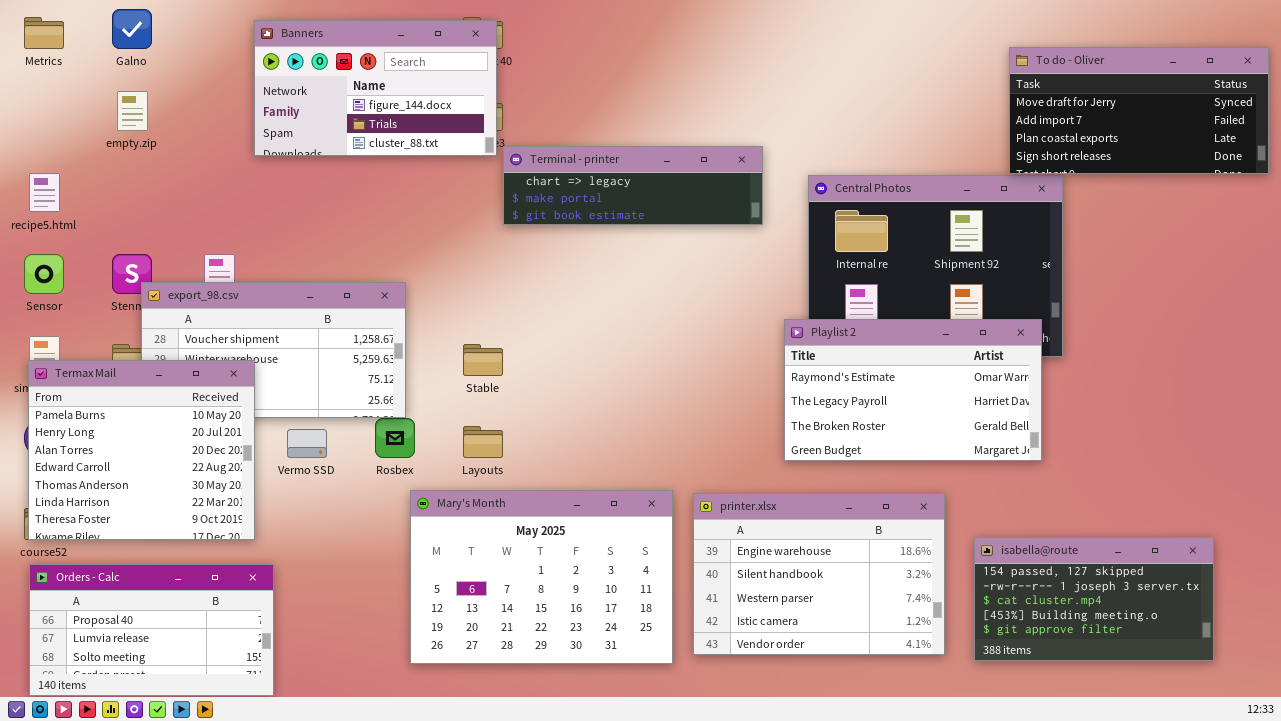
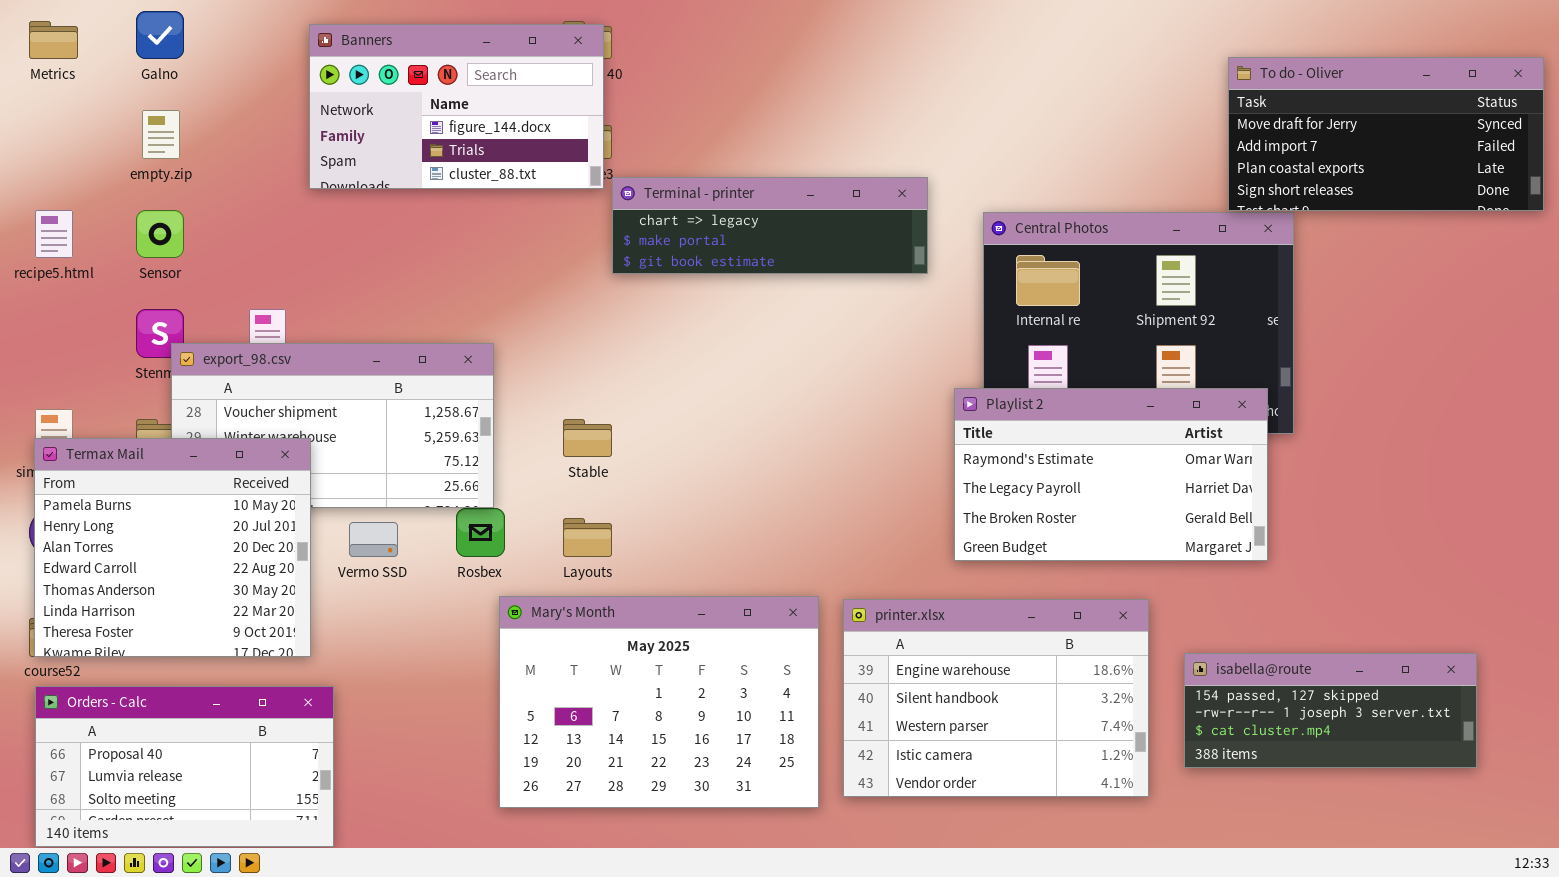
Sensor: [24,254,64,294] -> [136,210,184,258], moved
isabella@route: [974,537,1214,661] -> [1184,653,1477,768], resized

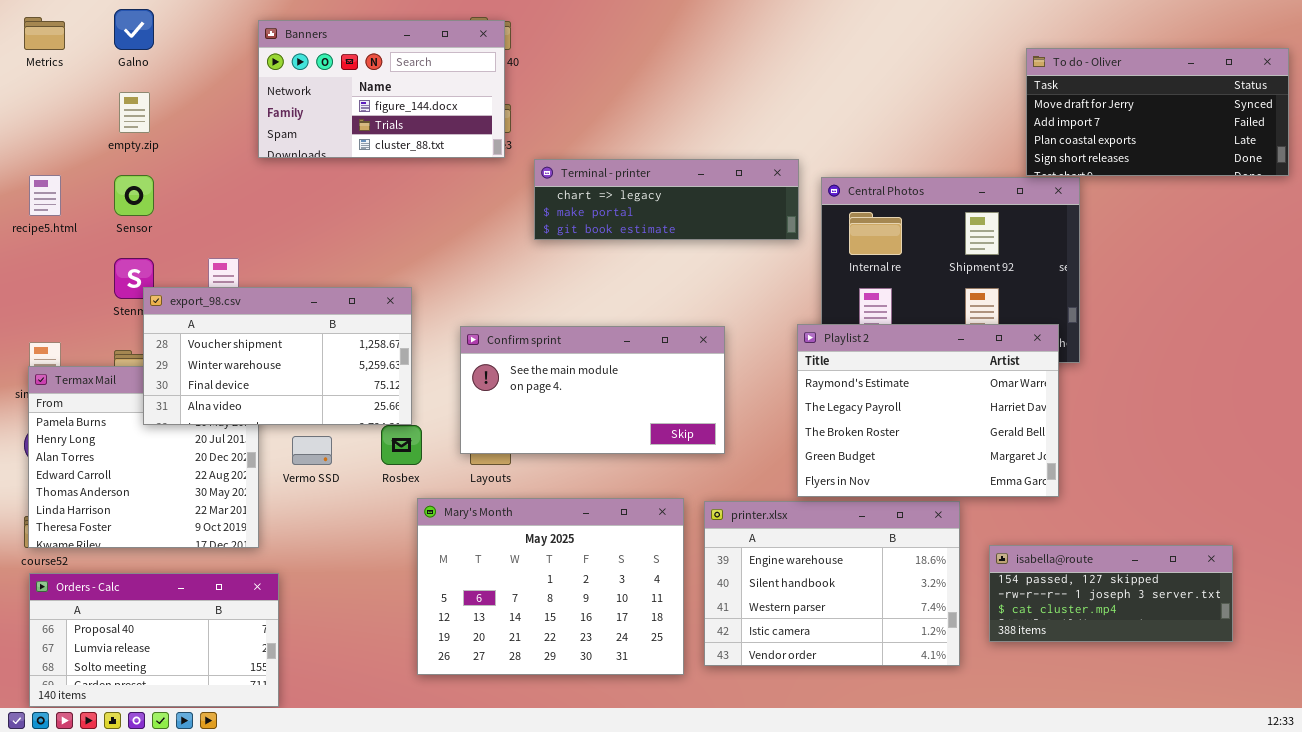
Terminal - printer: [612,177,928,274] -> [534,159,799,240], moved
export_98.csv: [171,343,494,508] -> [143,287,412,425], raised
Playlist 2: [954,388,1268,561] -> [797,324,1059,497], resized
Confirm sprint: none -> [460,326,725,454], opened

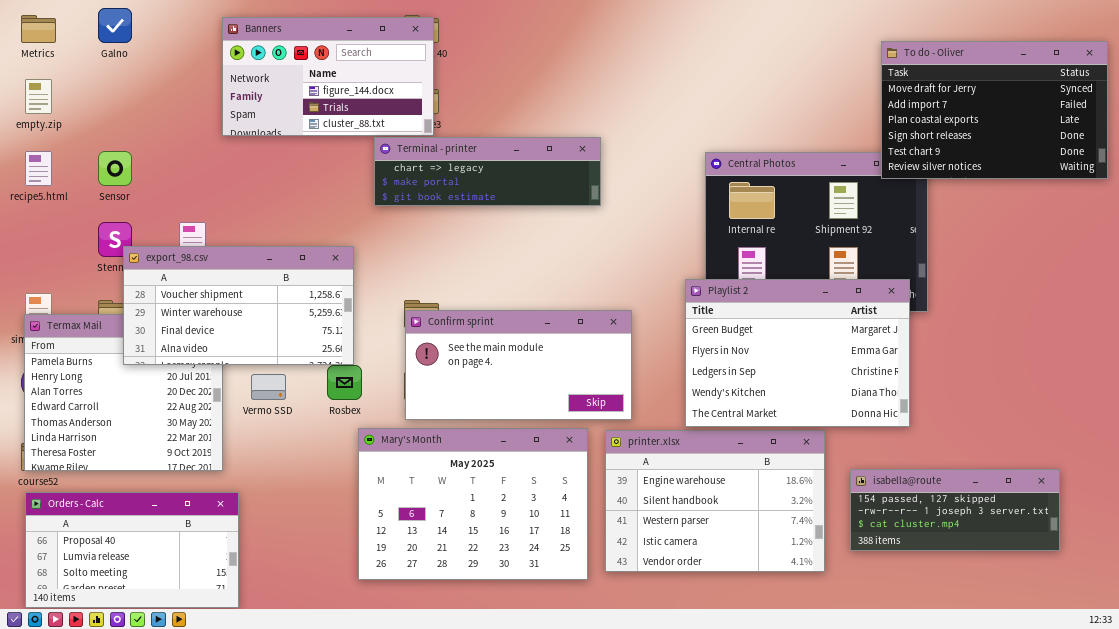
To do - Oliver: [1026,48,1289,176] -> [881,41,1108,179], resized
empty.zip: [119,92,150,133] -> [25,79,52,114], moved
Terminal - printer: [534,159,799,240] -> [374,137,601,206], moved
Playlist 2: [797,324,1059,497] -> [685,279,910,427], scrolled down 3 rows
Confirm sprint: [460,326,725,454] -> [405,310,632,420], moved

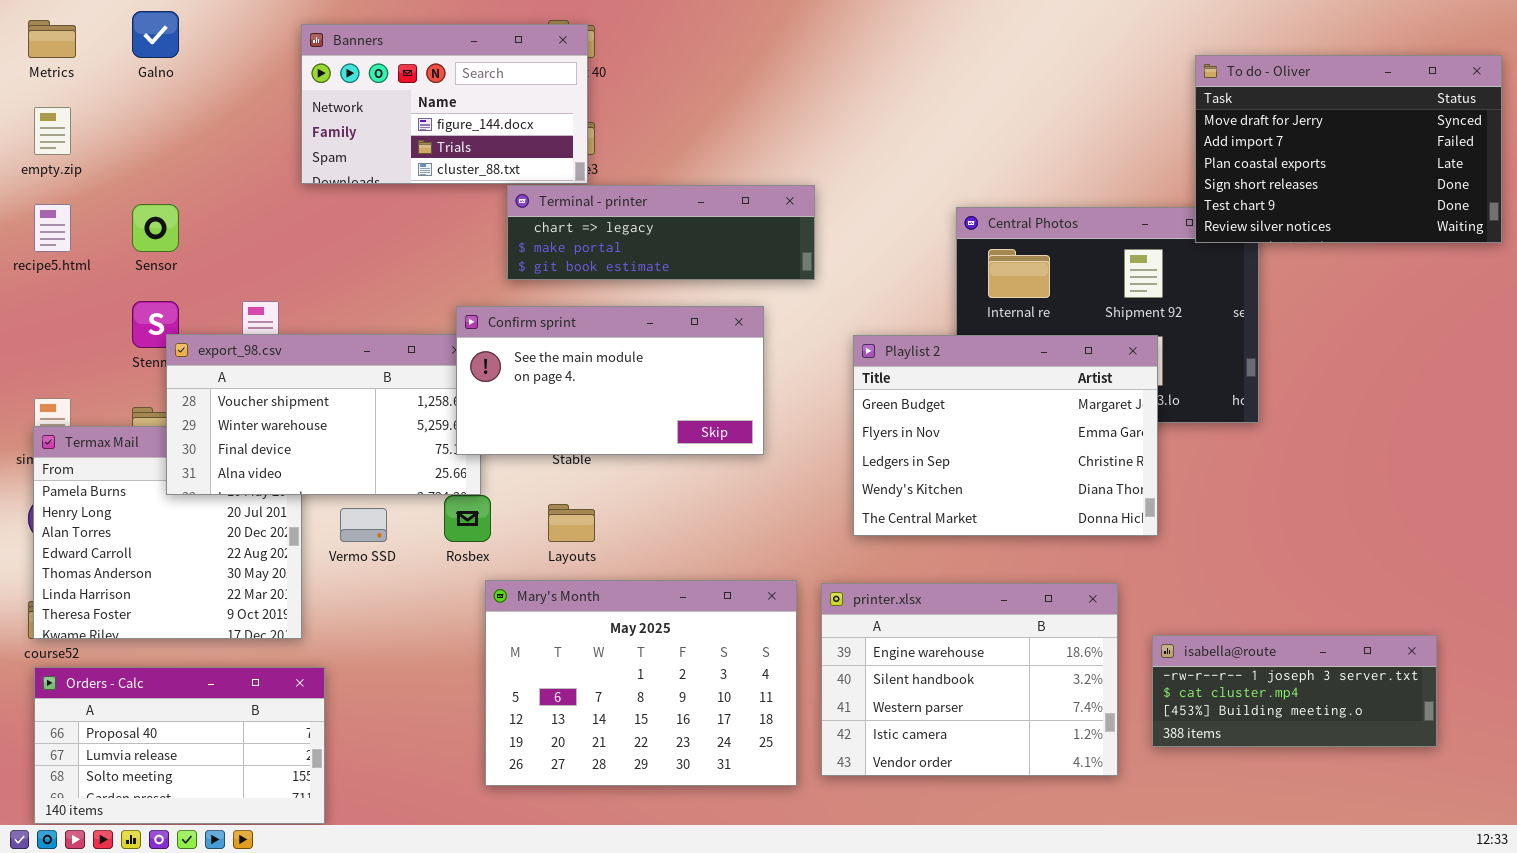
Playlist 2: [685,279,910,427] -> [853,335,1158,536], moved
Confirm sprint: [405,310,632,420] -> [456,306,764,455], moved
isabella@route: [850,469,1060,551] -> [1152,635,1437,747], scrolled down 1 row

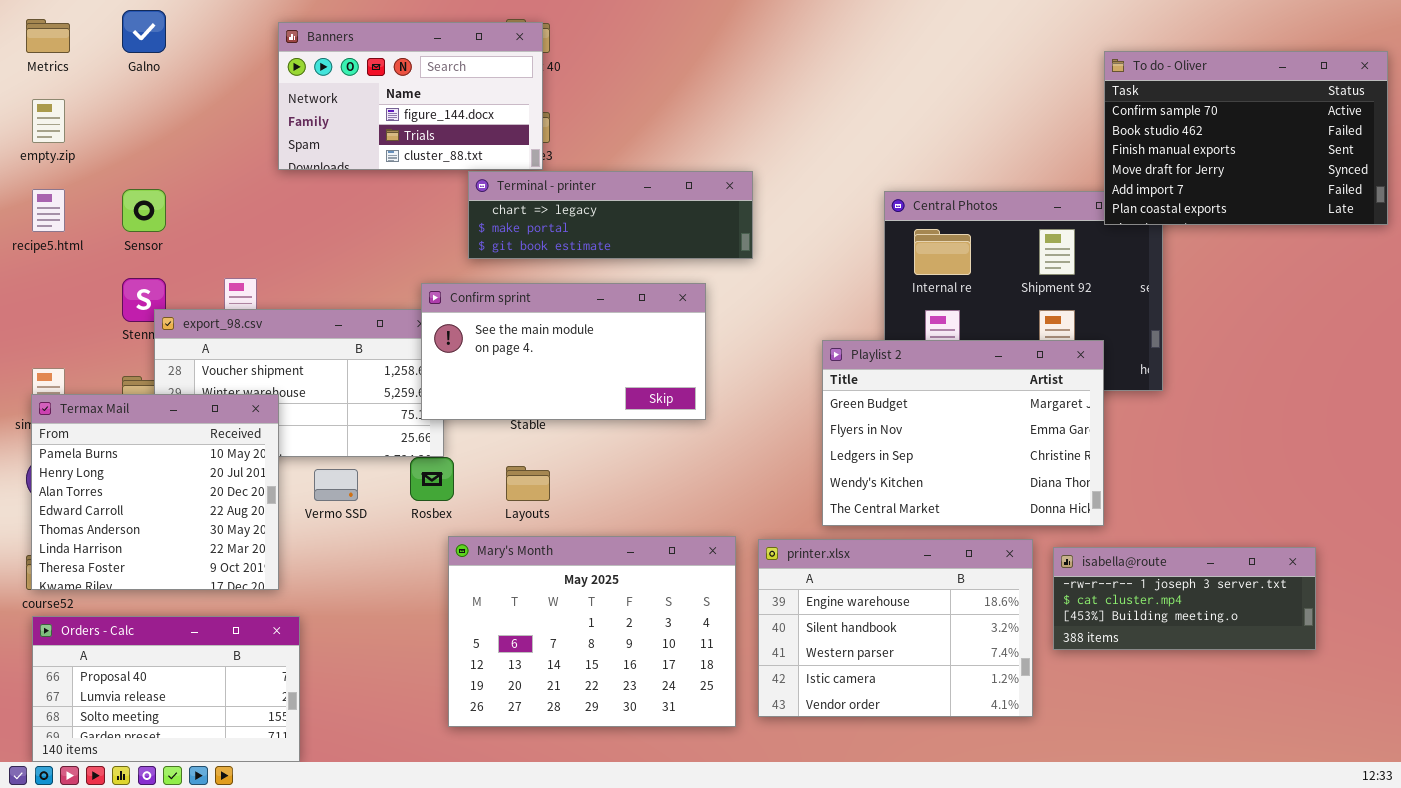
To do - Oliver: [1195,55,1502,243] -> [1104,51,1388,225], scrolled up 3 rows
Playlist 2: [853,335,1158,536] -> [822,340,1104,526], moved
Termax Mail: [33,426,302,639] -> [31,394,279,590], raised
isabella@route: [1152,635,1437,747] -> [1053,547,1316,650], moved

